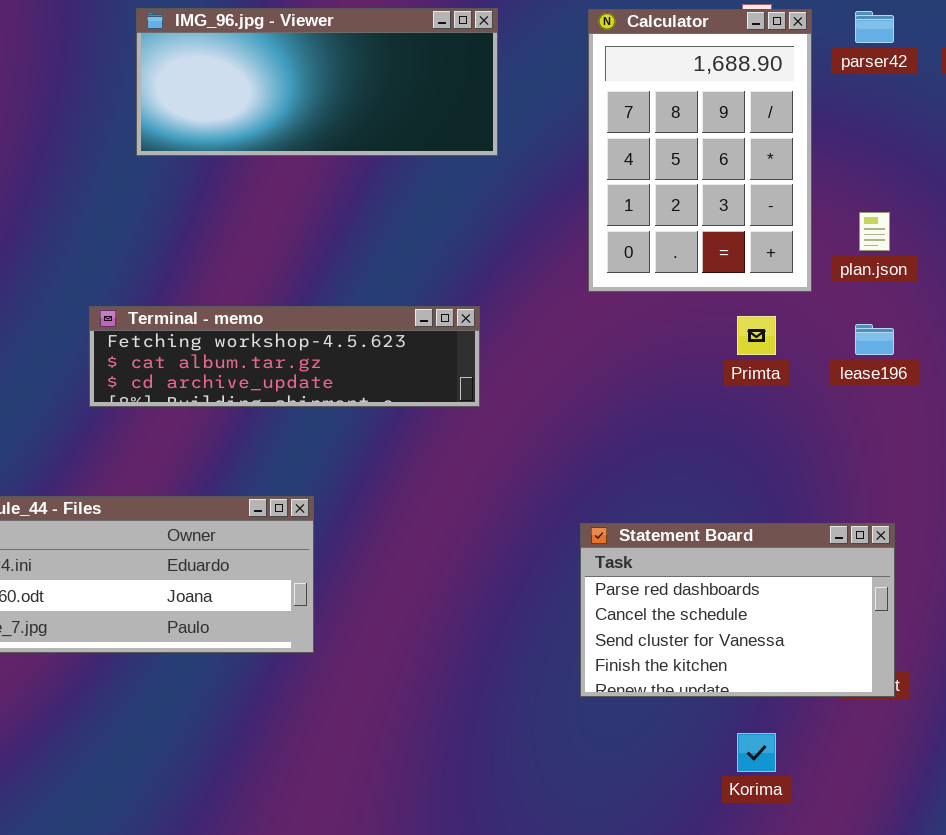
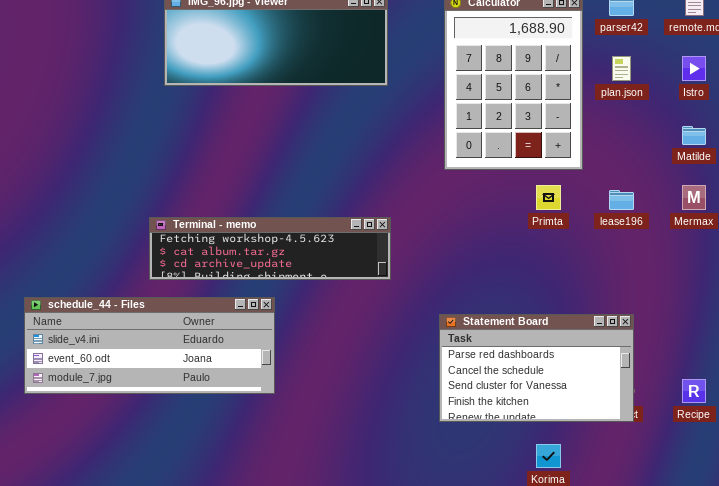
plan.json: [859,212,890,251] -> [612,56,631,81], moved
Terminal - memo: [89,306,480,407] -> [149,217,391,280], moved

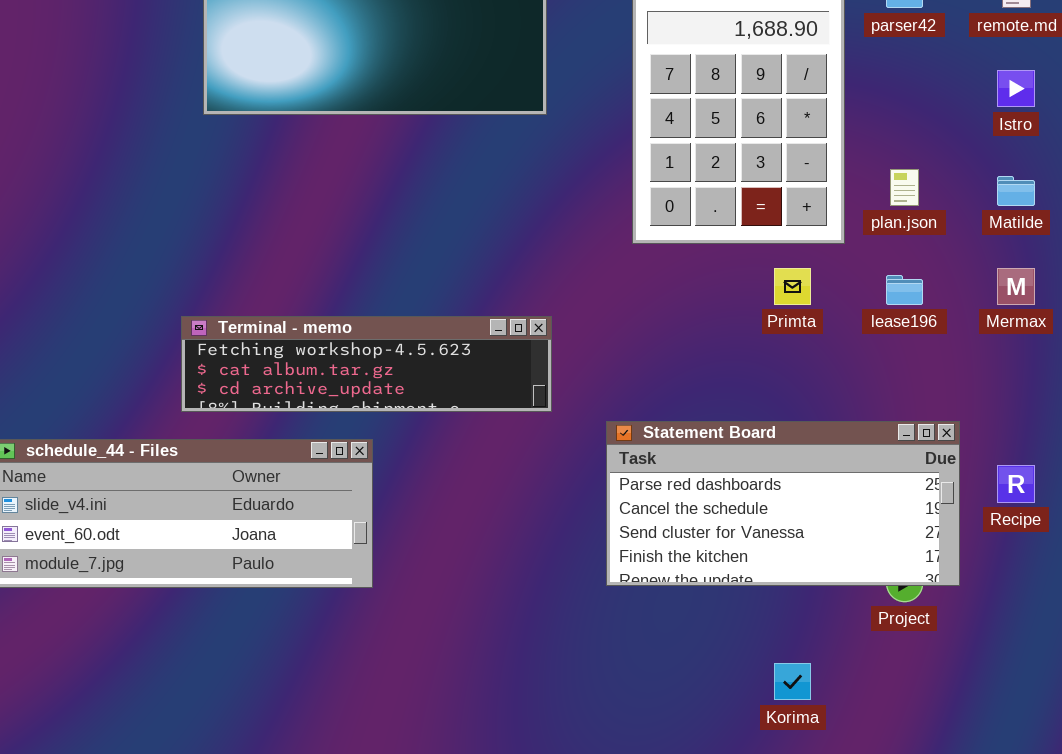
plan.json: [612,56,631,81] -> [890,169,919,206], moved
Statement Board: [439,314,634,422] -> [606,421,960,586], moved, resized
Recipe: [682,379,706,403] -> [997,465,1035,503], moved

